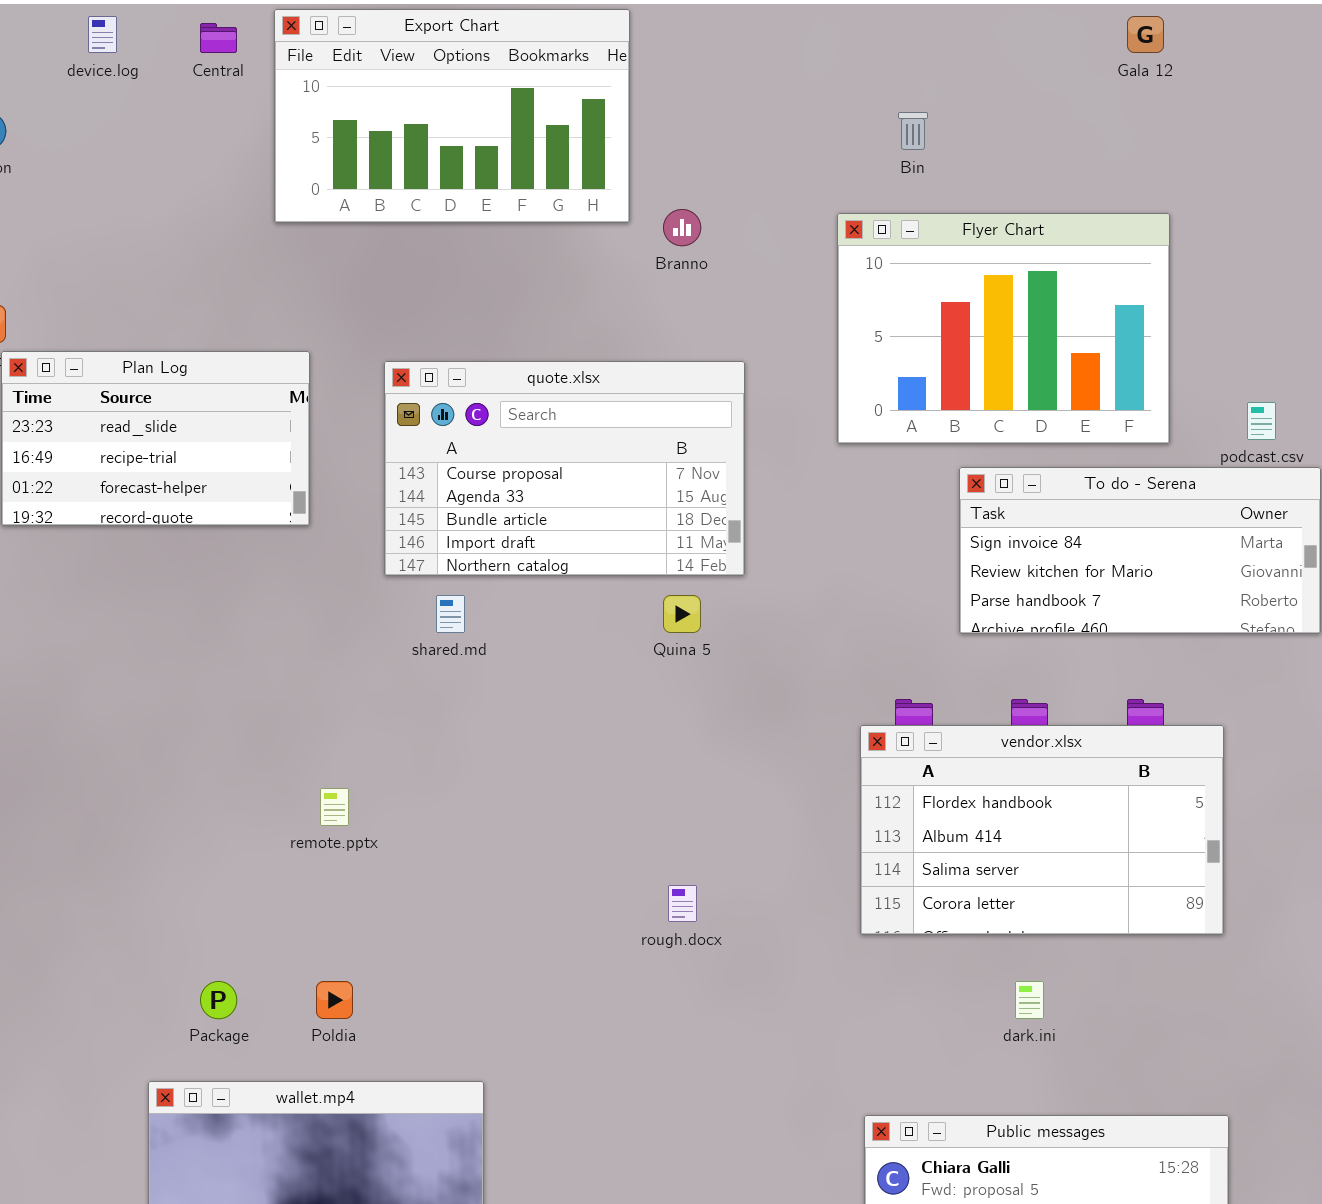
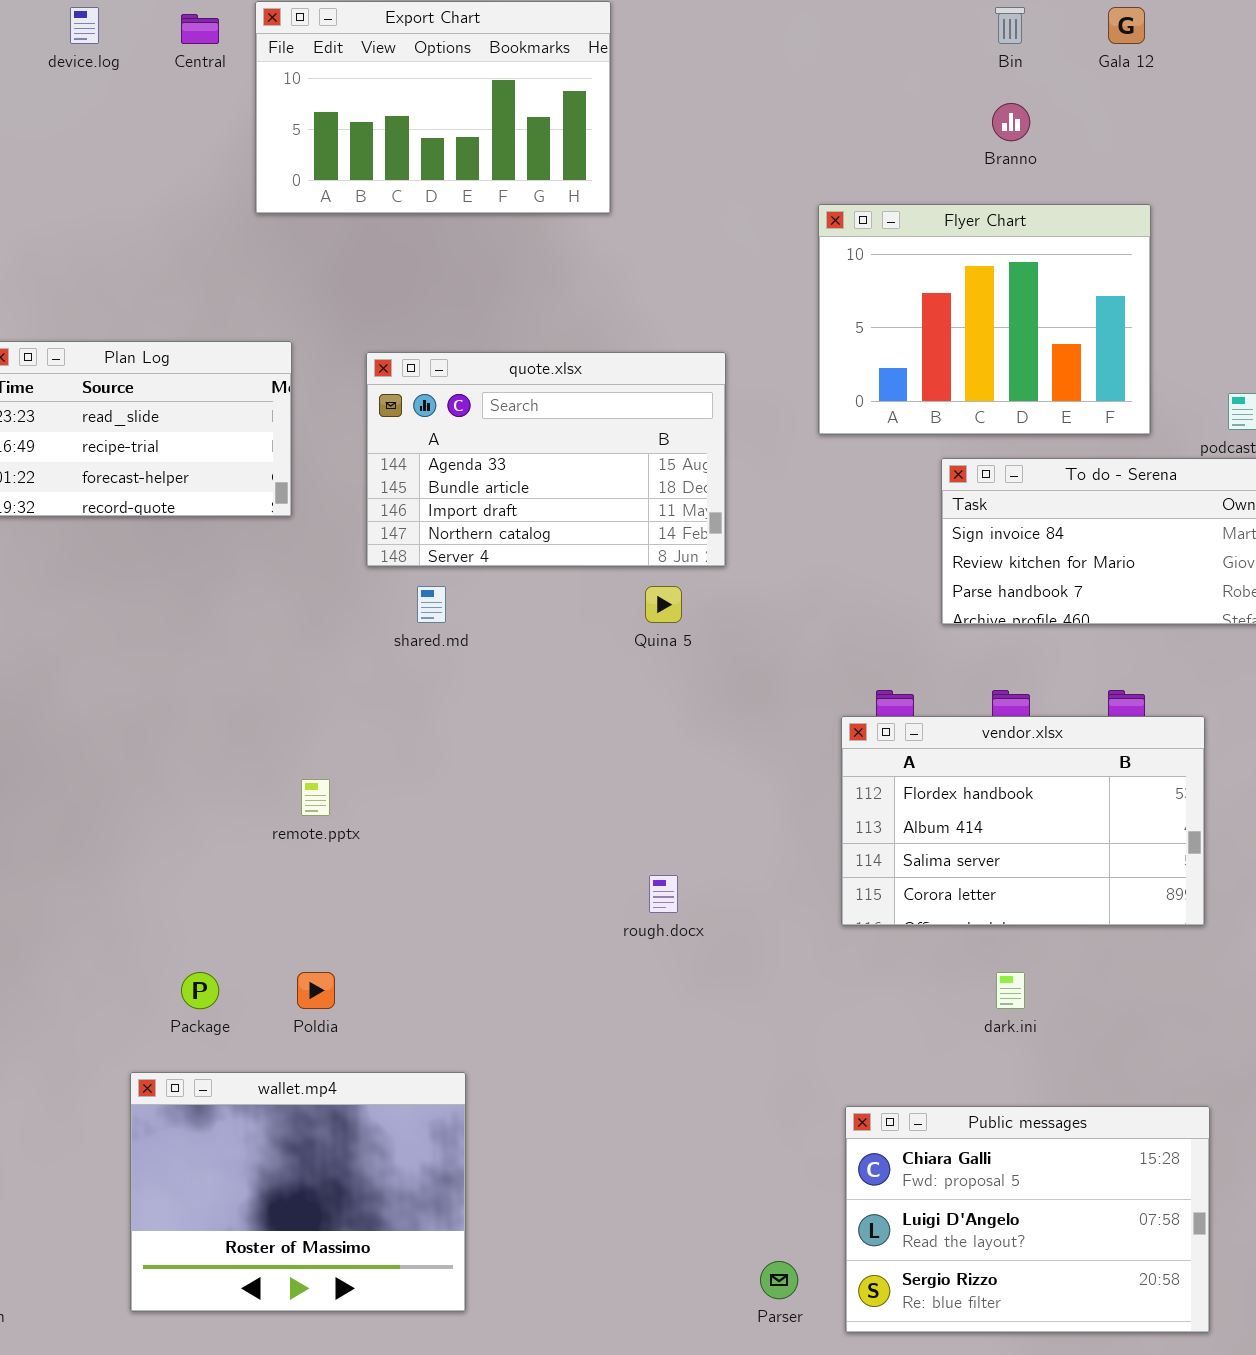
Bin: [898,112,928,150] -> [995,7,1025,44], moved
Branno: [663,209,701,246] -> [992,103,1030,141], moved
quote.xlsx: [384,361,745,576] -> [366,352,726,567], scrolled down 1 row

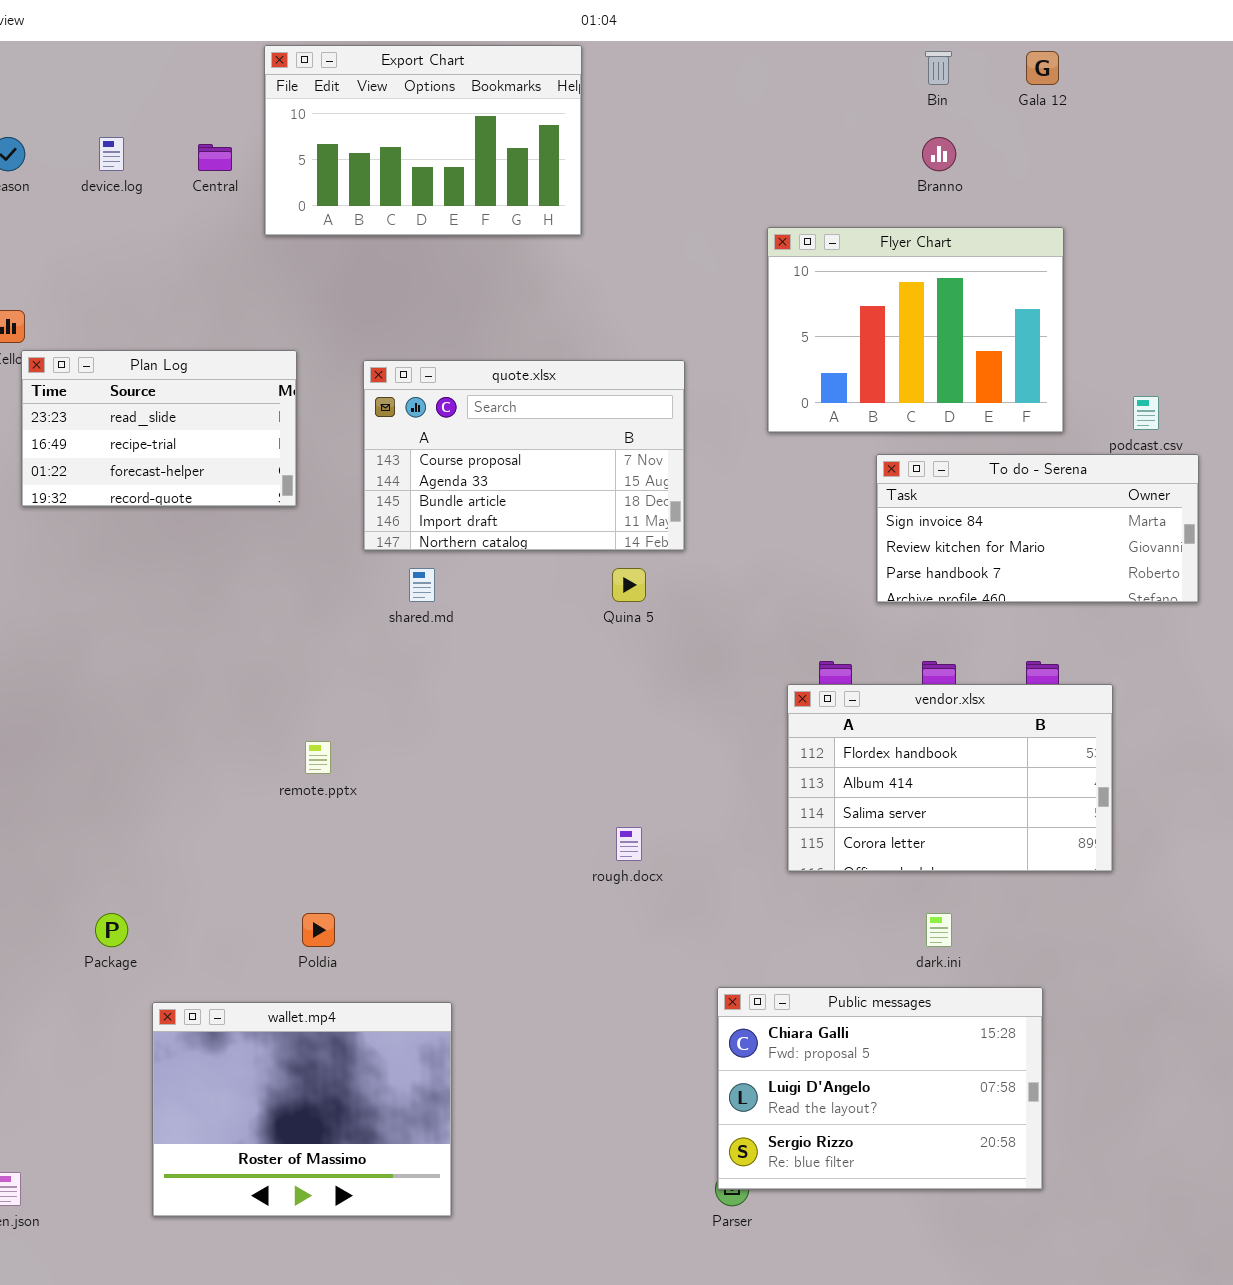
device.log: [70,7,99,44] -> [99,137,124,171], moved
Central: [181,14,219,44] -> [198,144,232,171], moved
quote.xlsx: [366,352,726,567] -> [363,360,685,551], scrolled up 1 row
Package: [181,972,219,1009] -> [95,913,128,947], moved
Public messages: [845,1106,1210,1333] -> [717,987,1043,1190], moved

